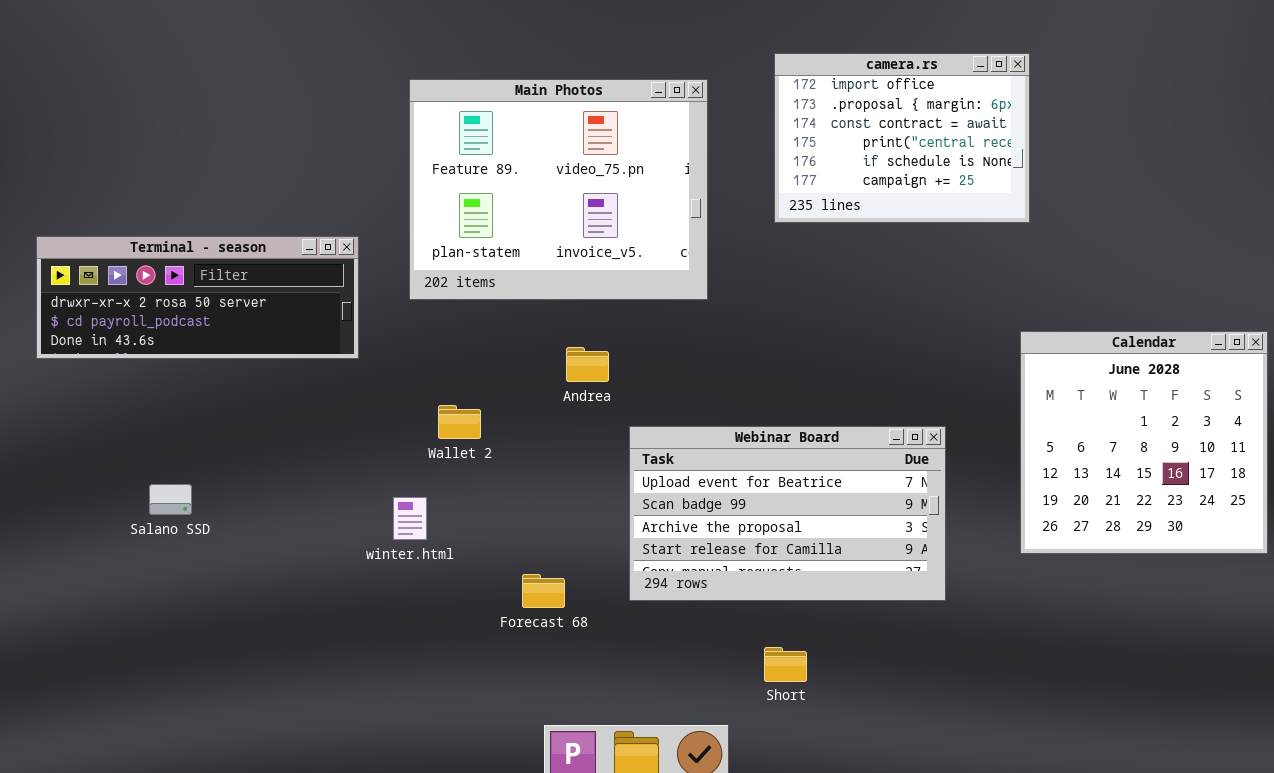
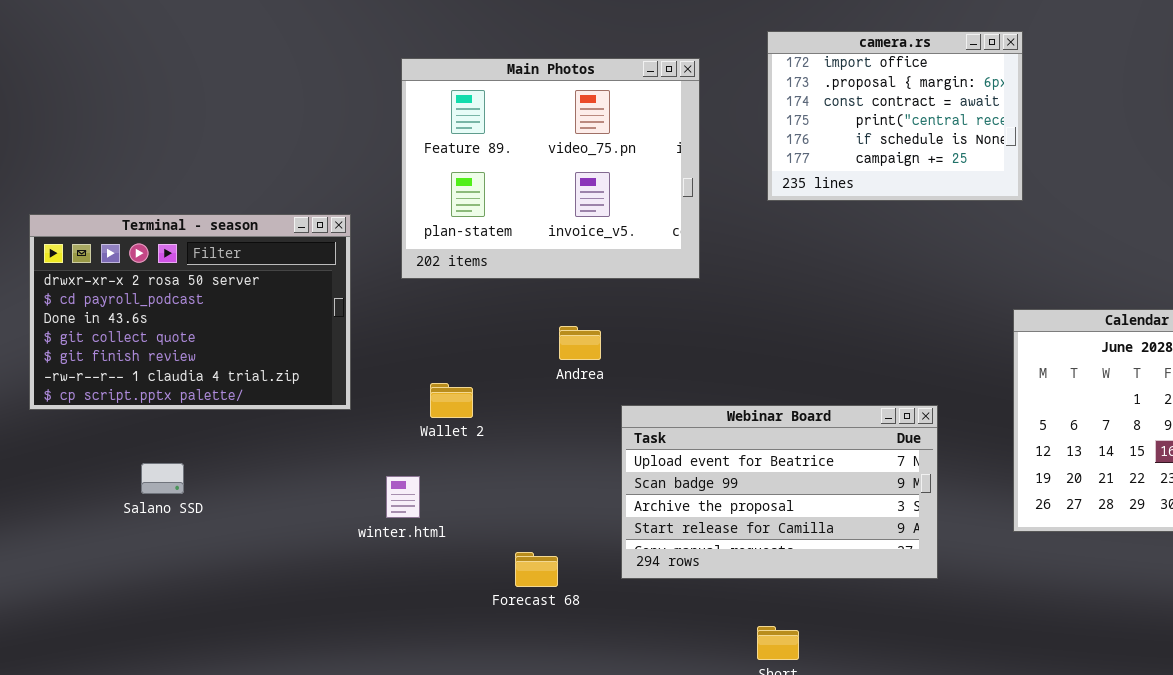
Terminal - season: [36,236,359,359] -> [29,214,351,410], resized

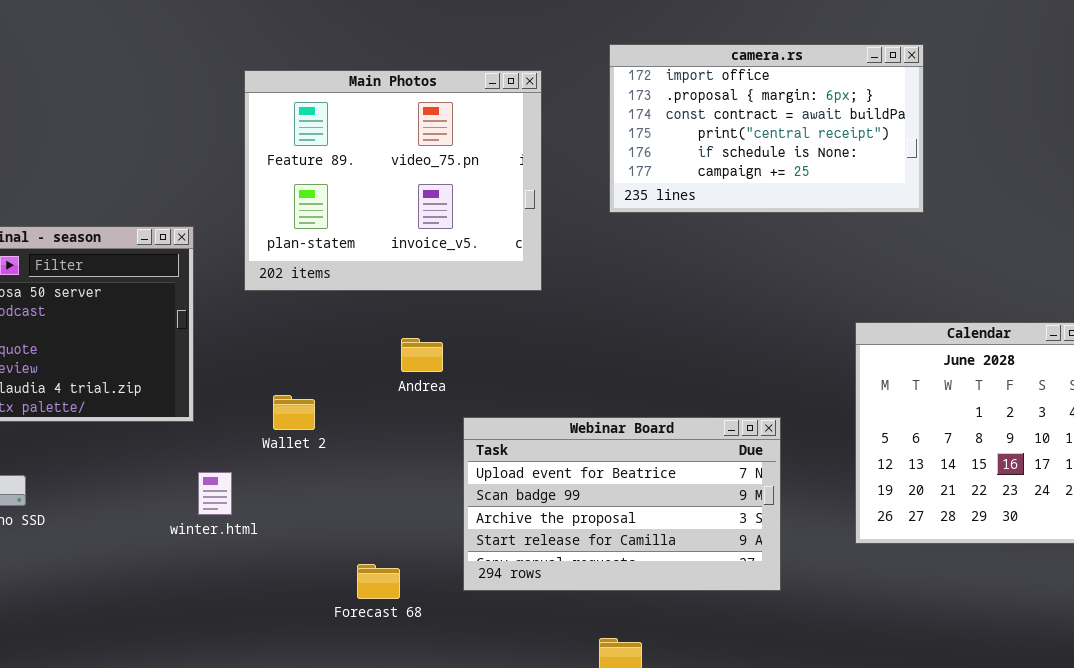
camera.rs: [767,31,1023,201] -> [609,44,924,213], resized
winter.html: [386,476,420,518] -> [198,472,232,515], moved

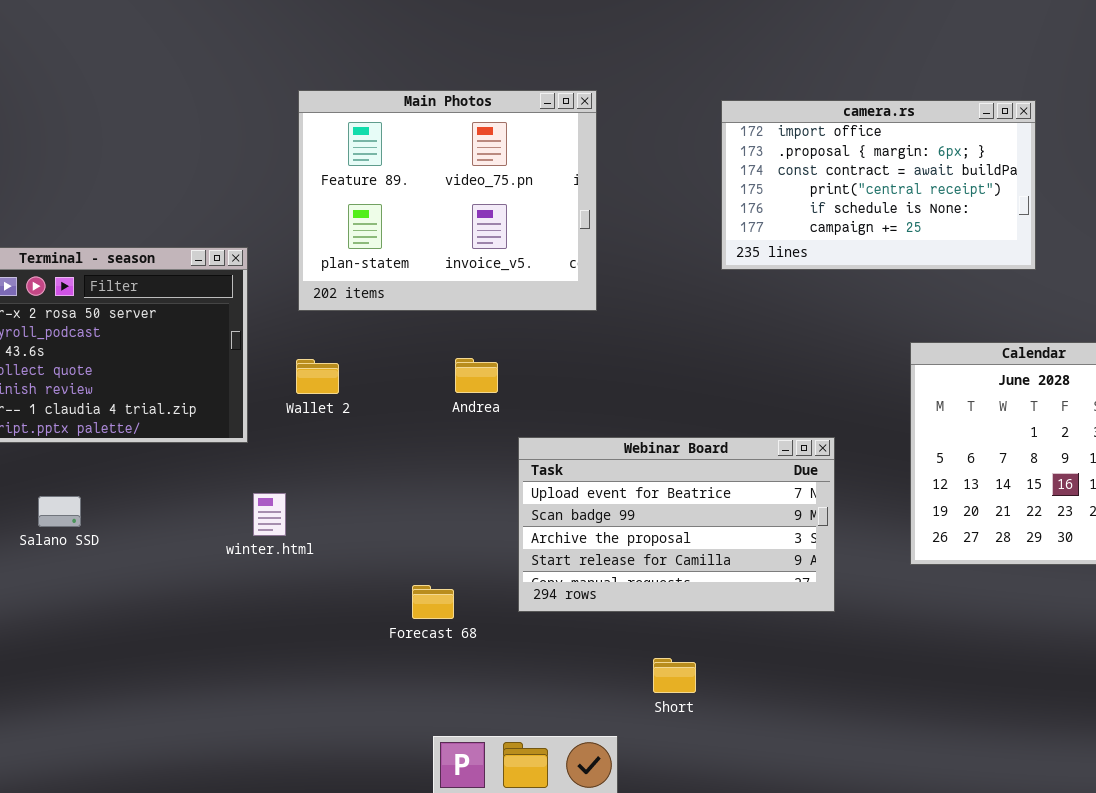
camera.rs: [609,44,924,213] -> [721,100,1036,270], moved
Wallet 2: [273,395,315,430] -> [296,359,339,394], moved

